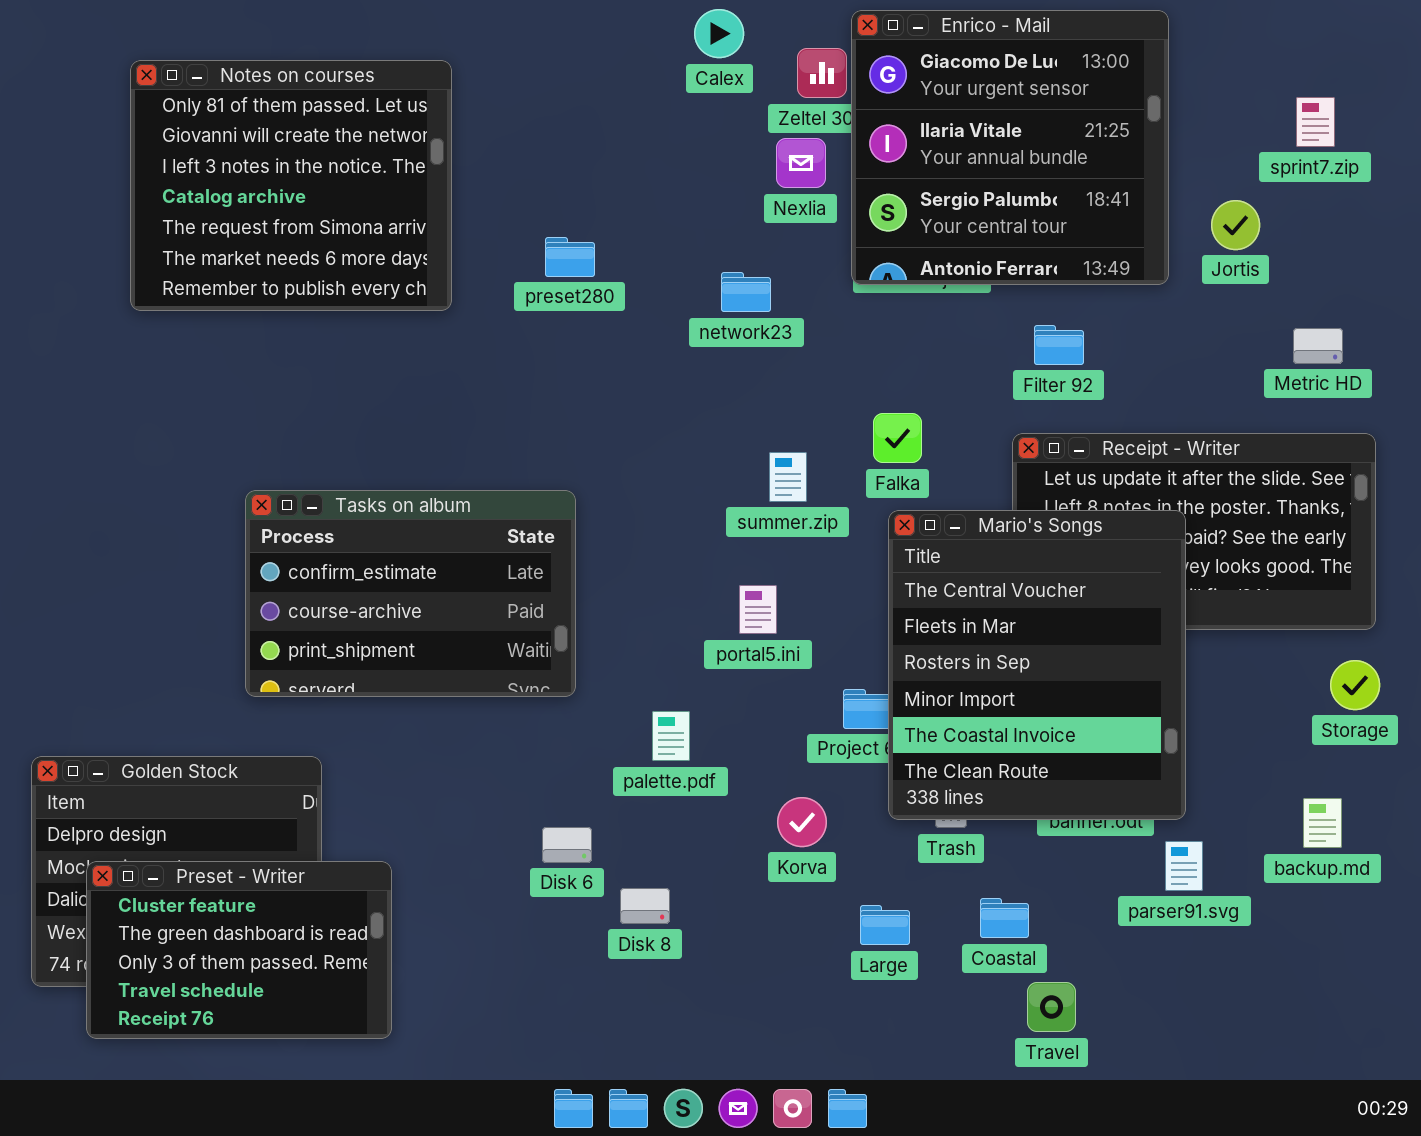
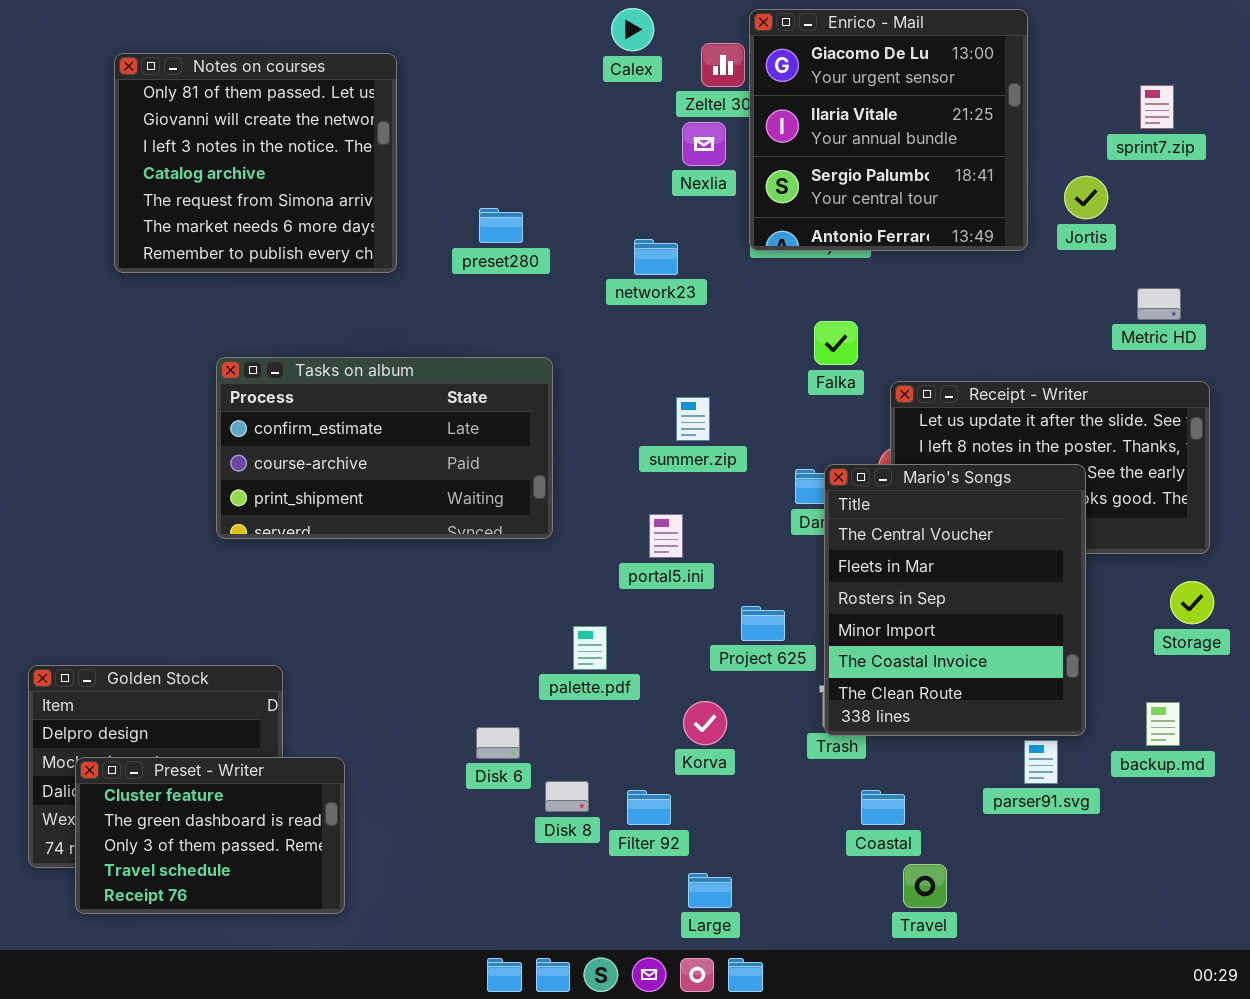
Filter 92: [1034,325,1084,365] -> [627,790,671,825], moved
Falka: [873,413,922,463] -> [814,321,858,365], moved
Tasks on album: [245,490,576,697] -> [216,357,553,539], moved, resized
Mario's Songs: [888,510,1186,820] -> [824,464,1086,736], moved
Large: [860,905,910,945] -> [688,873,732,908], moved

